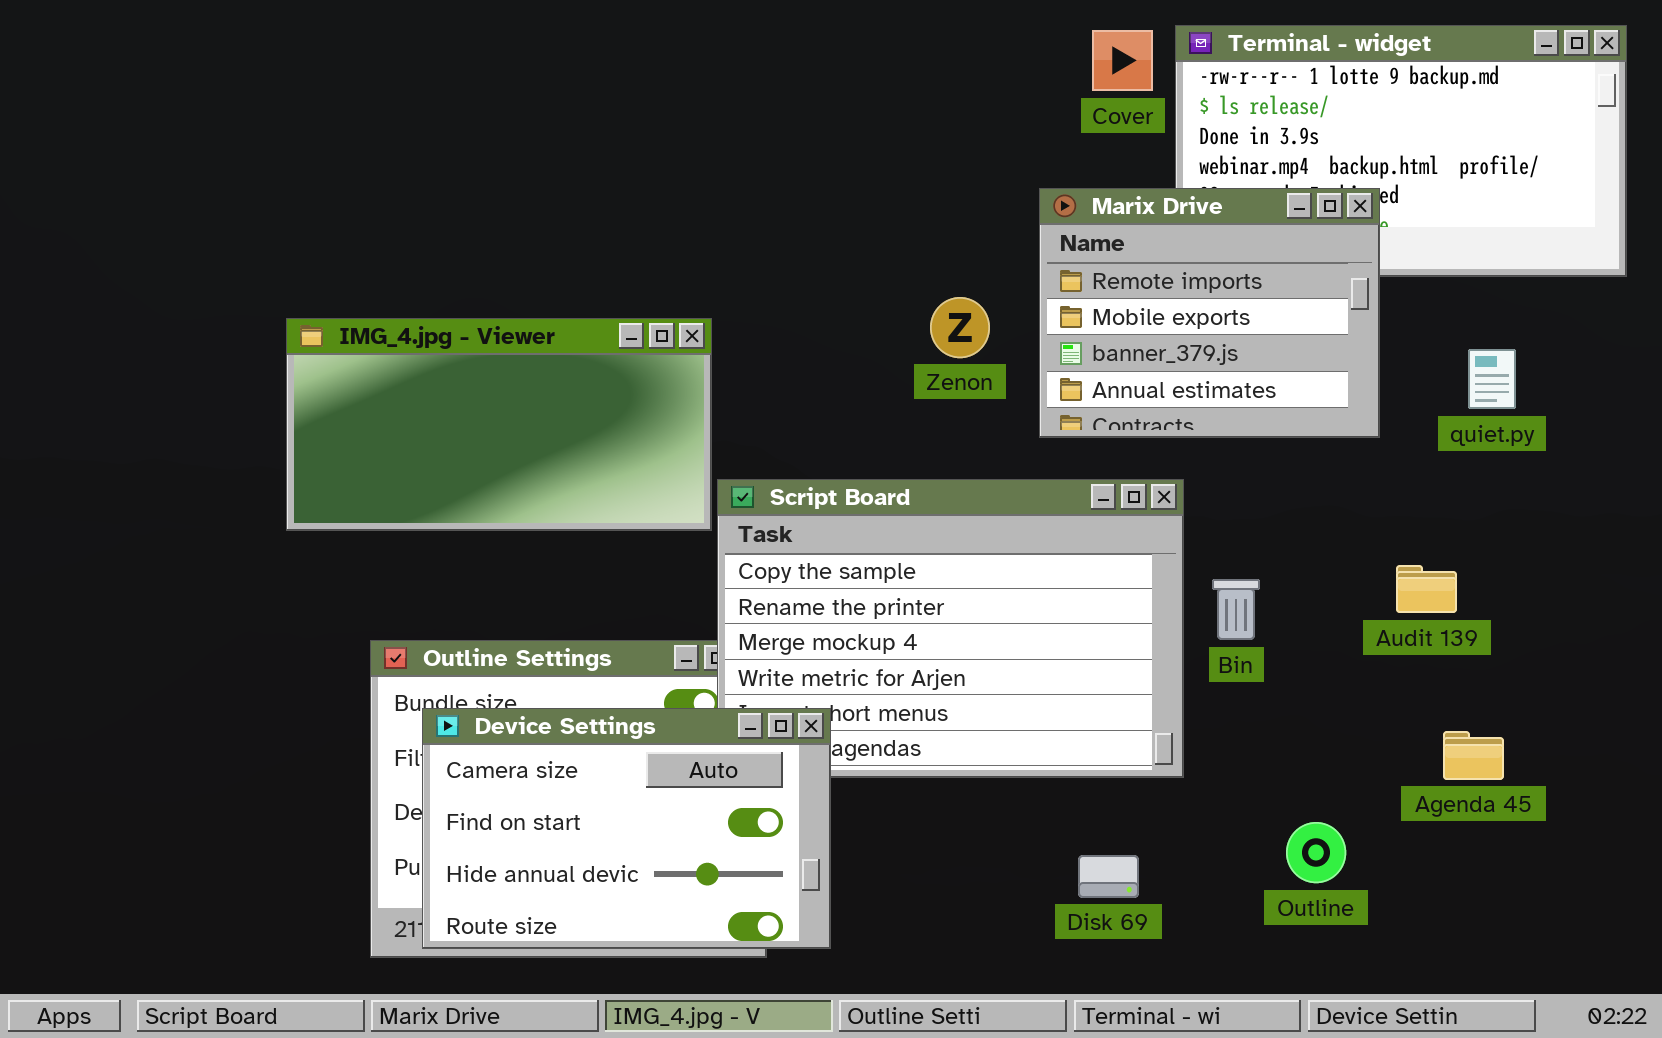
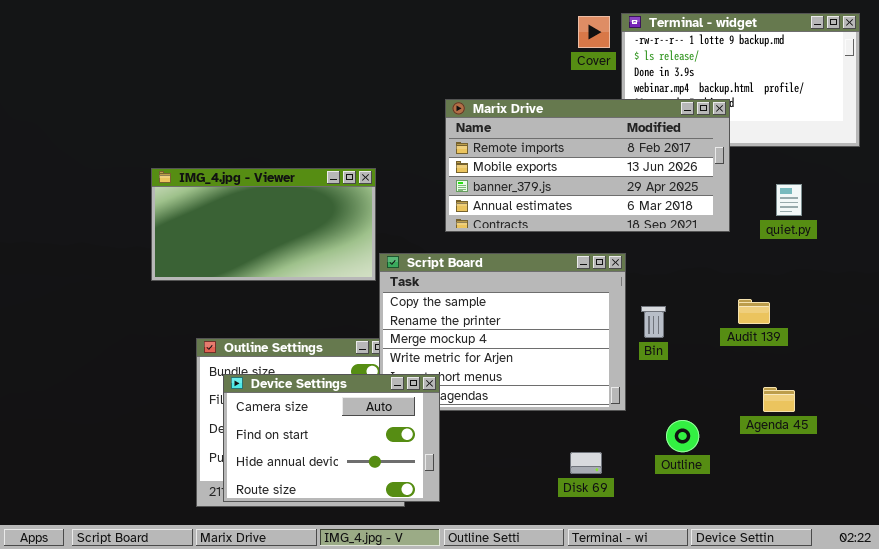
Marix Drive: [1039,188,1380,438] -> [445,99,730,232], resized
Outline: [1286,822,1346,883] -> [666,420,699,452], moved

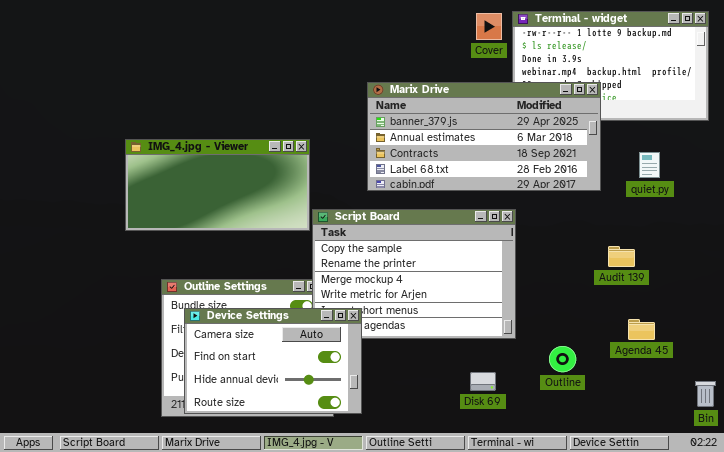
Marix Drive: [445,99,730,232] -> [367,82,601,191], scrolled down 2 rows
Bin: [641,306,666,338] -> [695,381,716,407], moved

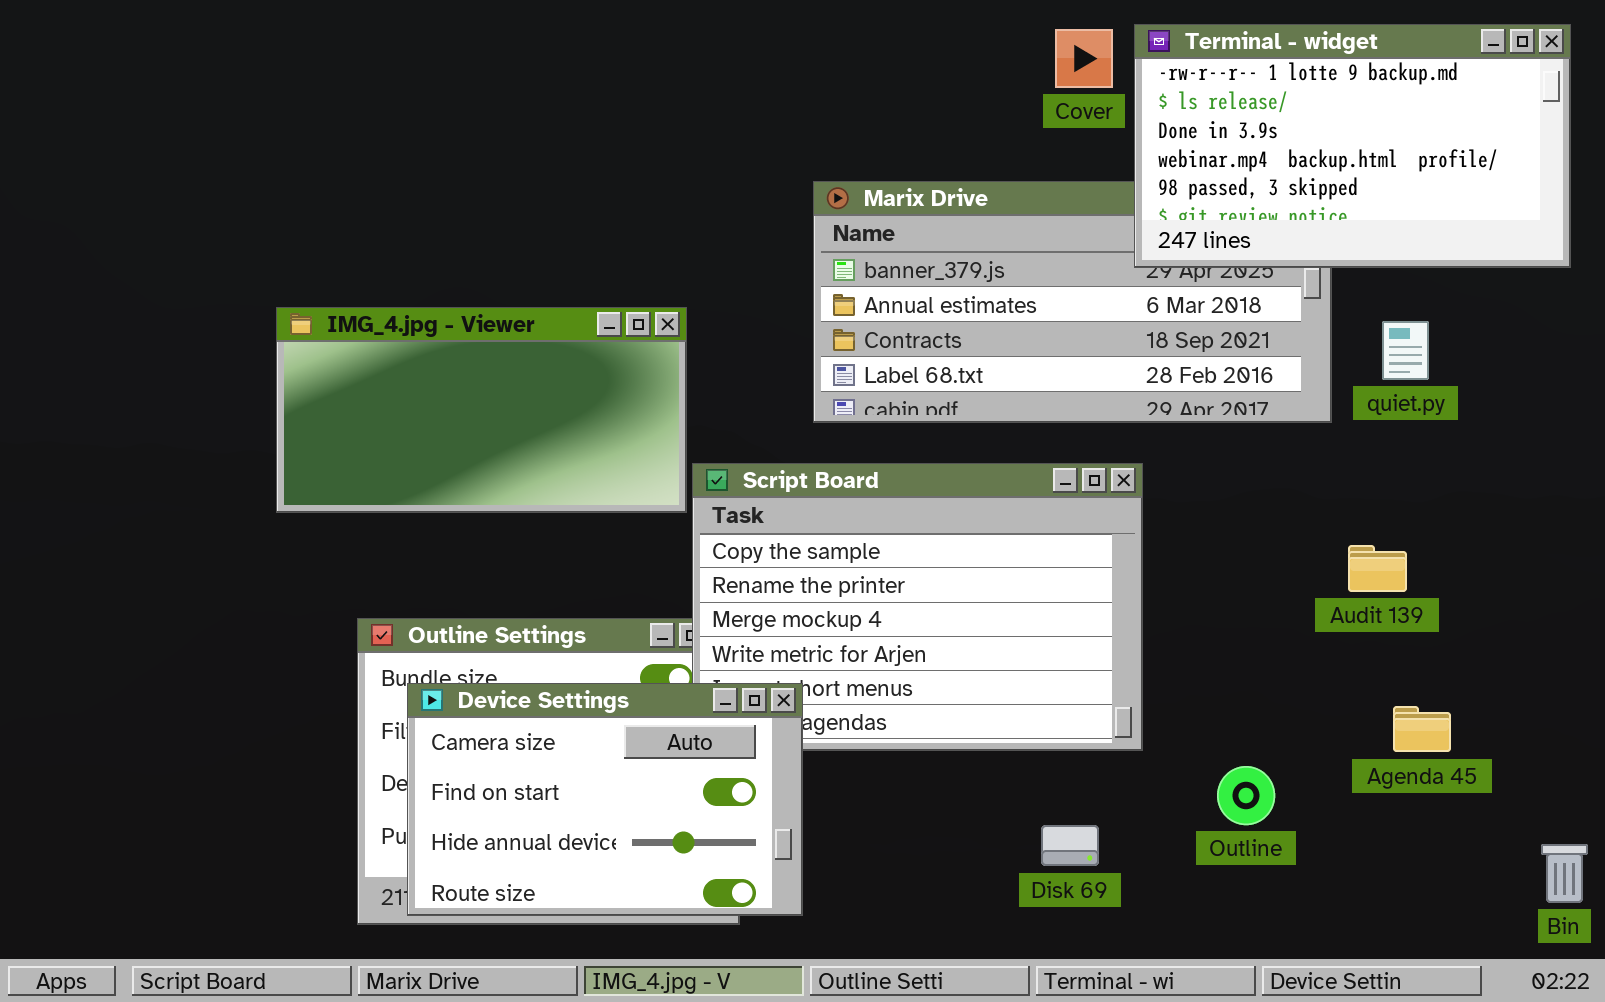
Terminal - widget: [512,11,709,121] -> [1134,24,1571,268], raised
quiet.py: [639,152,660,178] -> [1382,321,1429,380], moved

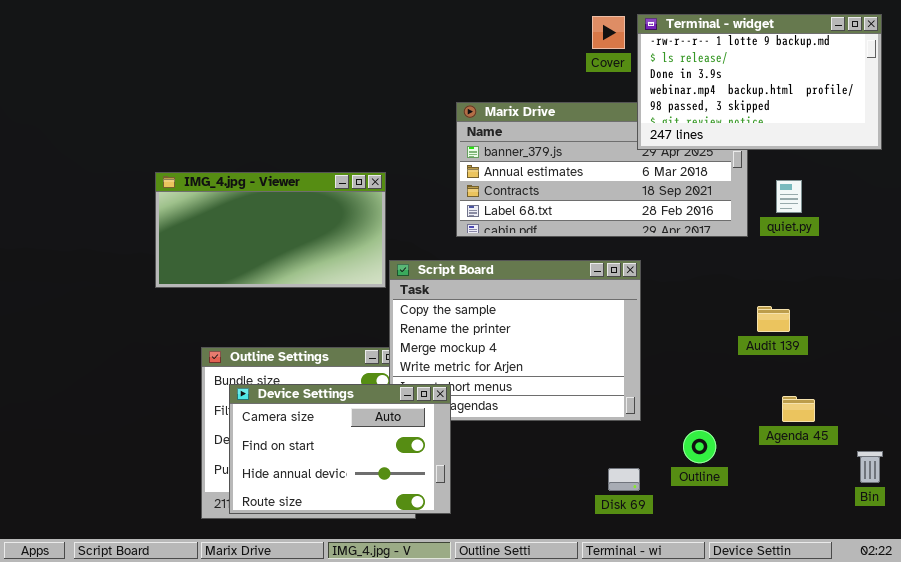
Disk 69: [1041,825,1099,866] -> [608,468,640,491], moved
Bin: [1541,844,1588,903] -> [857,451,883,483], moved

